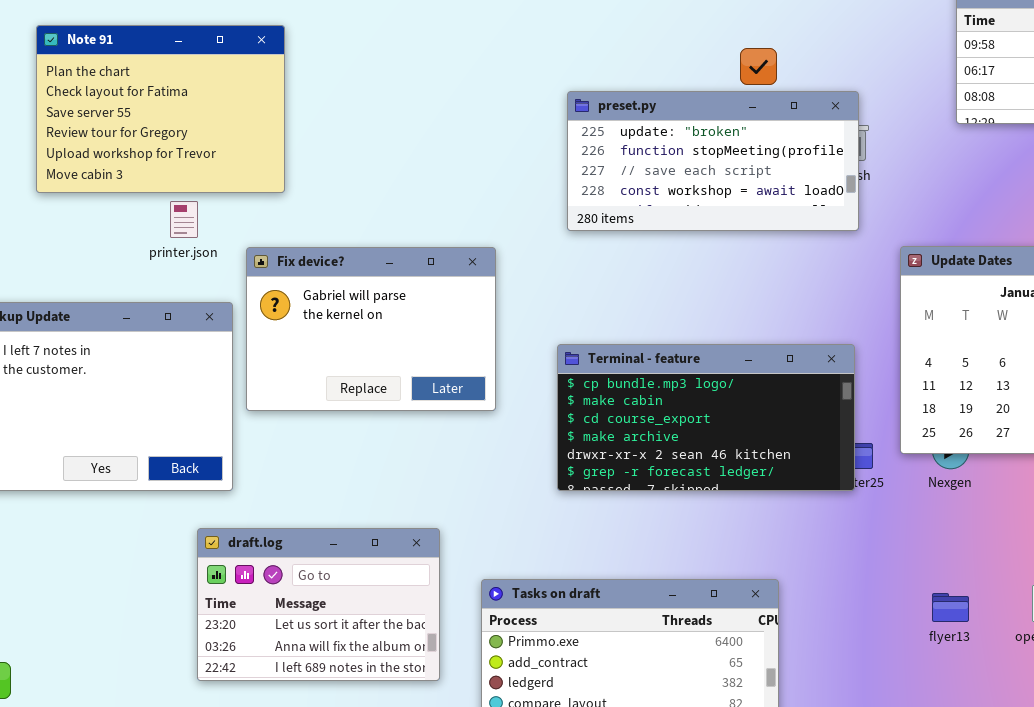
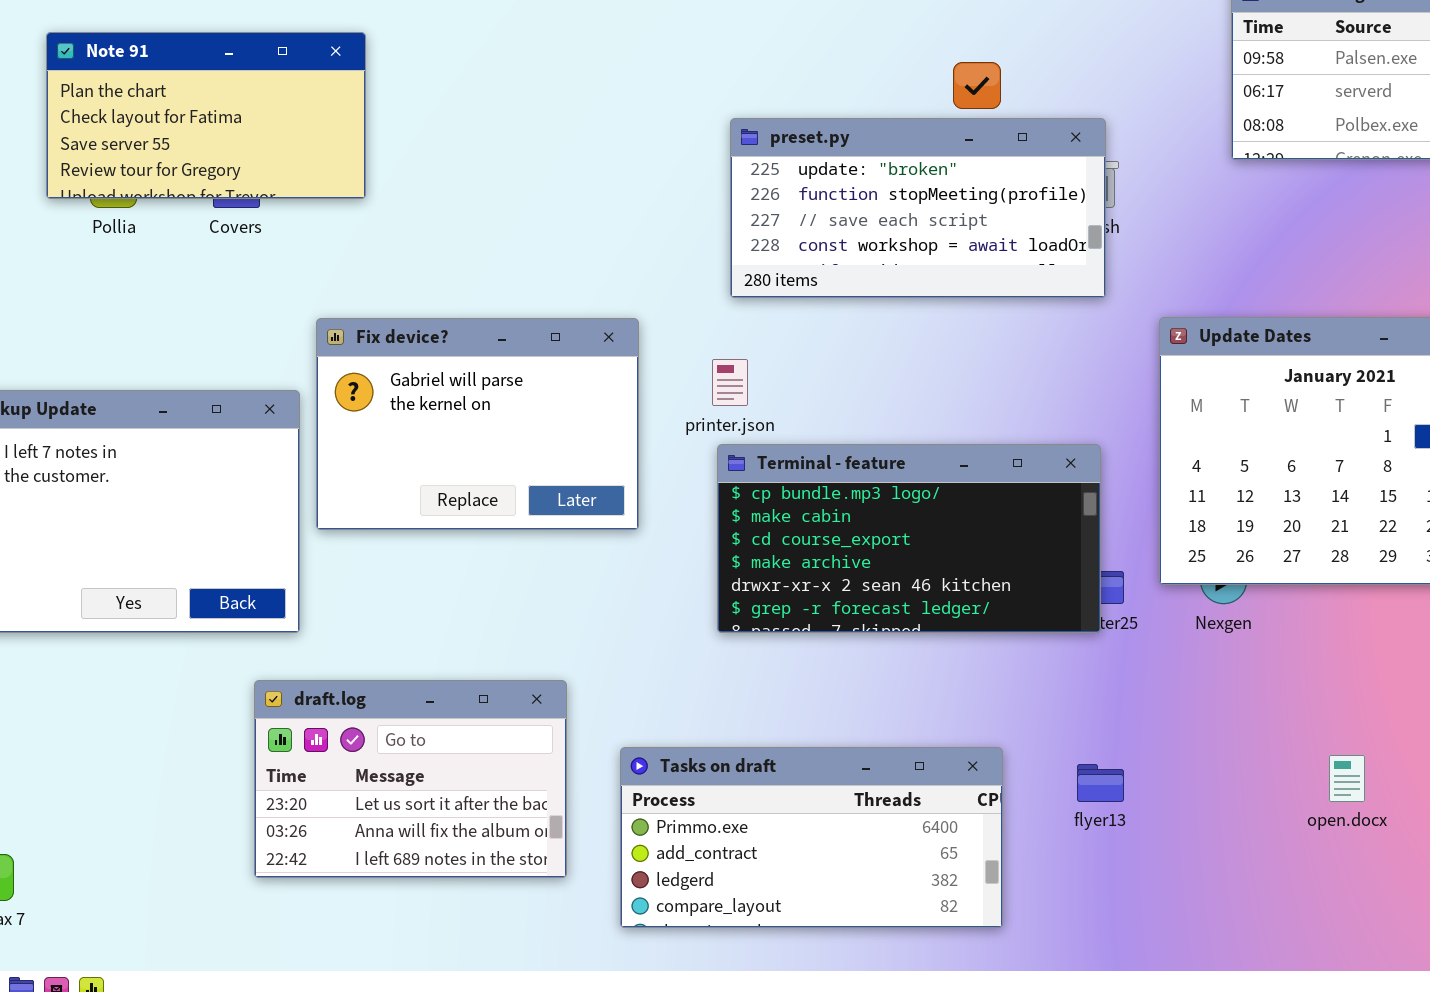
Note 91: [36,25,285,193] -> [46,32,366,199], resized
printer.json: [170,201,198,238] -> [712,359,748,406], moved
flyer13: [932,593,969,622] -> [1077,764,1124,802], moved

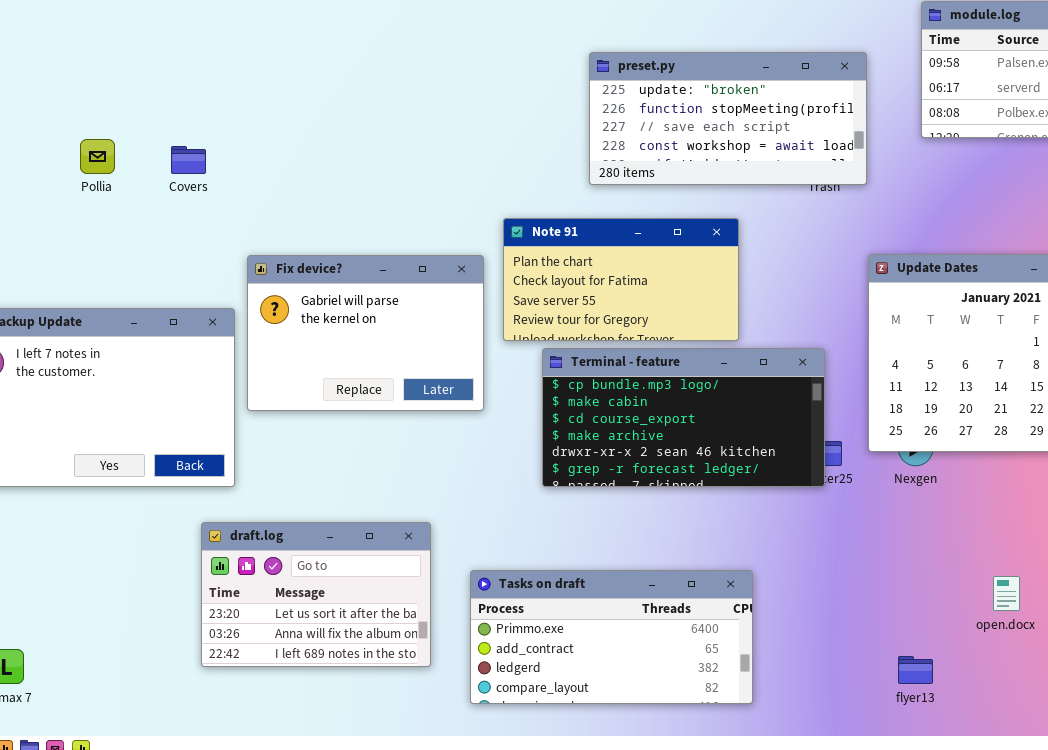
Note 91: [46,32,366,199] -> [503,218,739,341], moved
preset.py: [730,118,1106,298] -> [589,52,867,185], moved
flyer13: [1077,764,1124,802] -> [898,656,933,684], moved

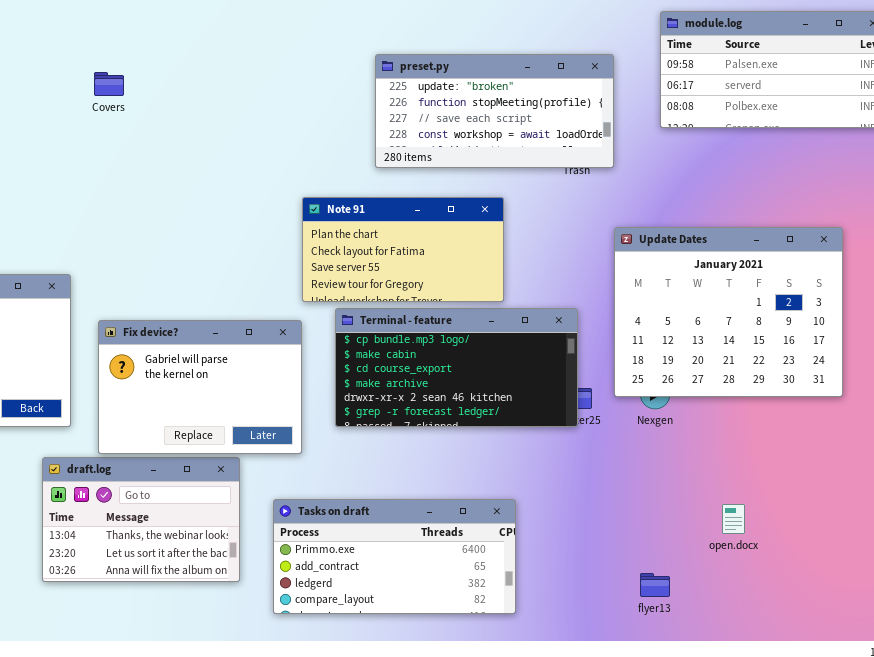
Covers: [171,146,206,174] -> [94,72,124,96], moved
Fix device?: [247,255,484,411] -> [98,320,302,454], moved
draft.log: [201,522,431,667] -> [42,457,240,582], scrolled up 1 row

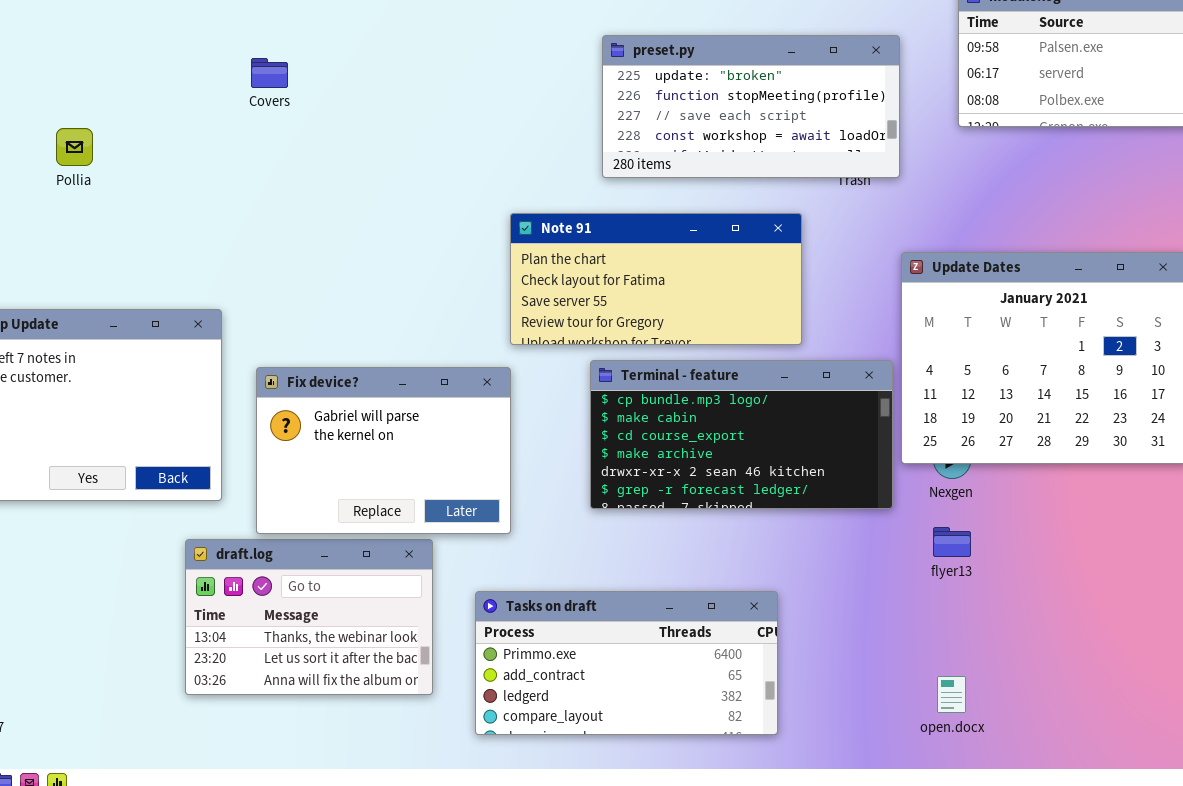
Note 91: [302,197,504,302] -> [510,213,802,345], resized
Terminal - feature: [335,308,578,427] -> [590,360,893,509], moved
open.docx: [722,504,745,534] -> [937,676,966,713], moved
flyer13: [640,573,670,597] -> [933,527,971,557], moved

